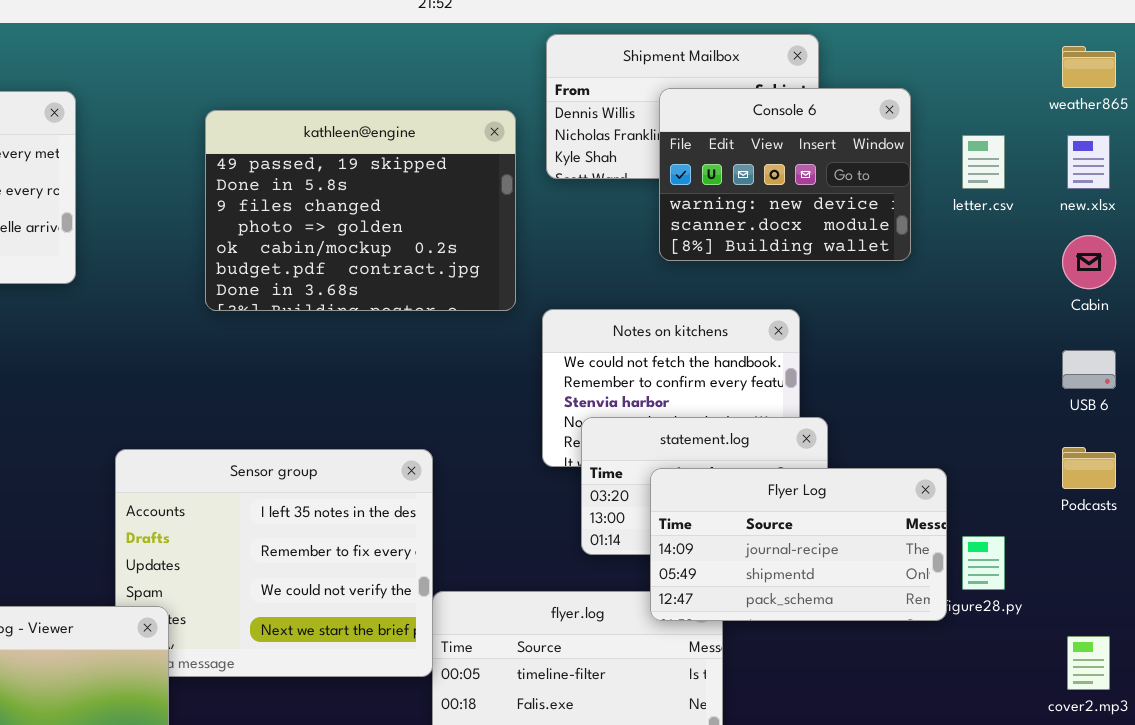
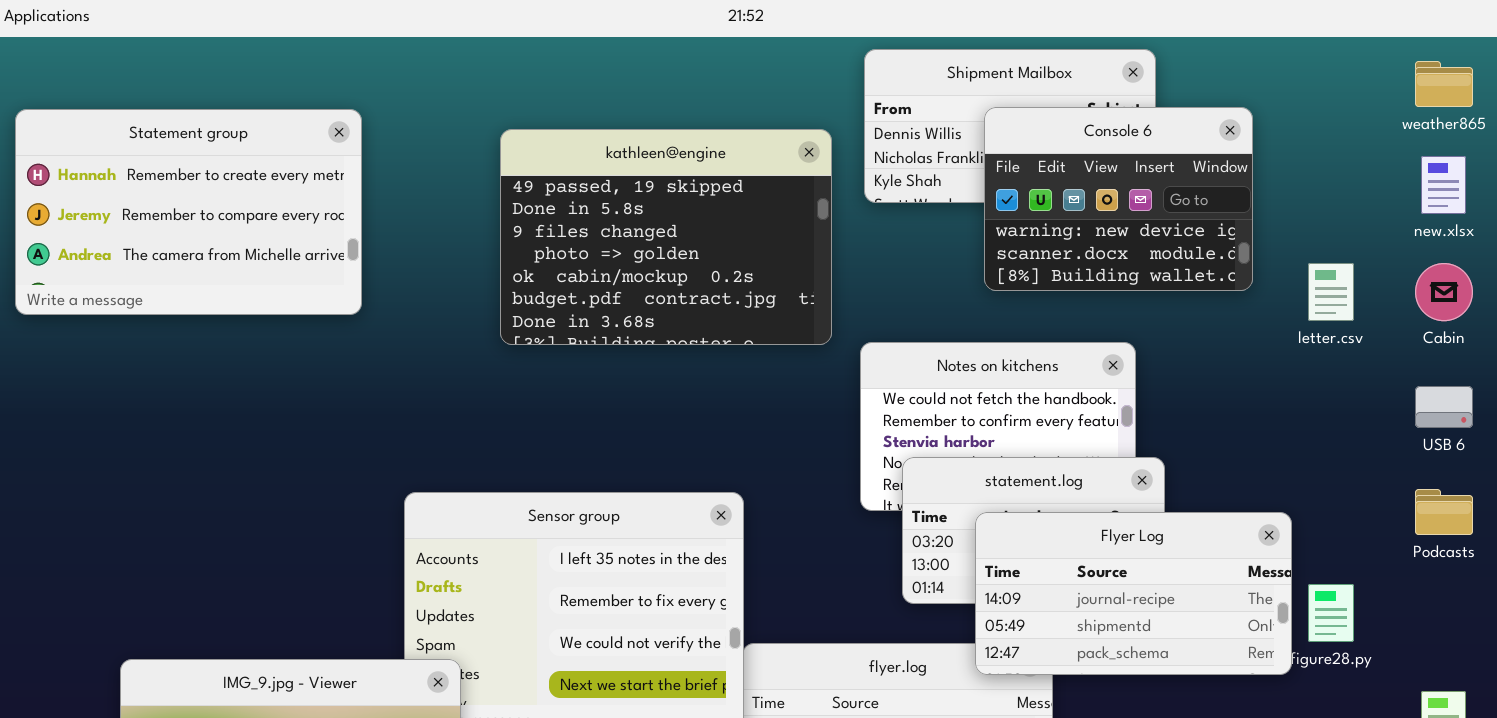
letter.csv: [962,135,1005,189] -> [1308,263,1354,321], moved

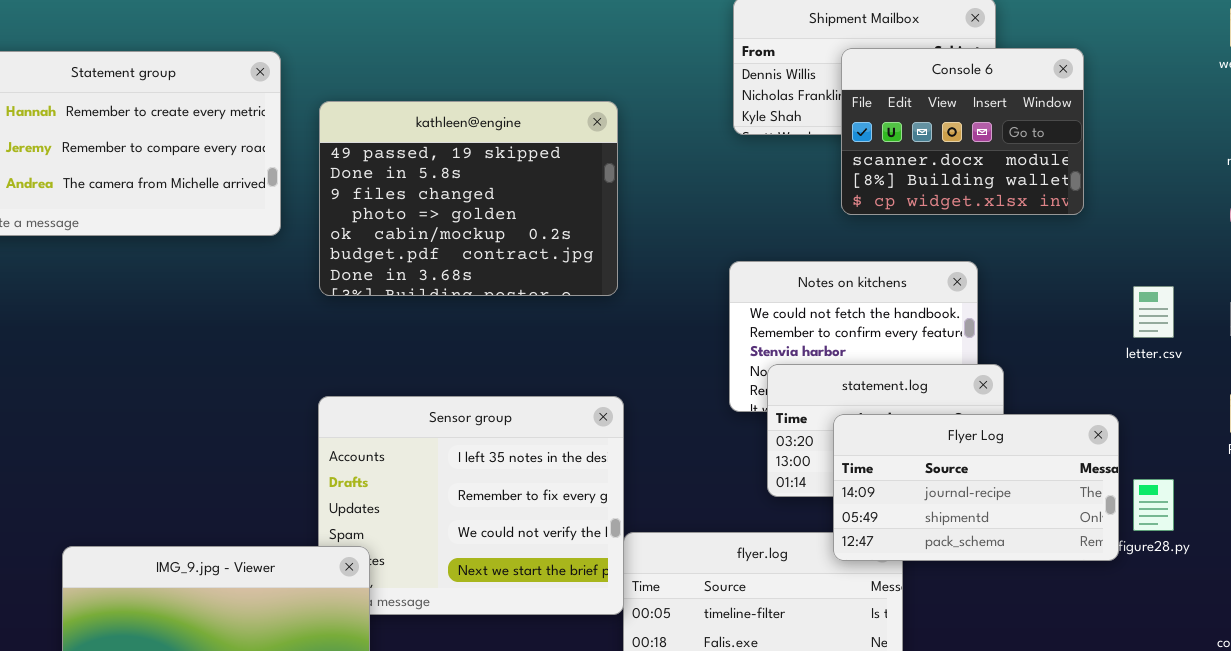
Console 6: [984,107,1253,291] -> [841,48,1084,215], scrolled down 1 row
kathleen@engine: [500,129,832,345] -> [319,101,618,296], moved
letter.csv: [1308,263,1354,321] -> [1133,286,1174,338], moved

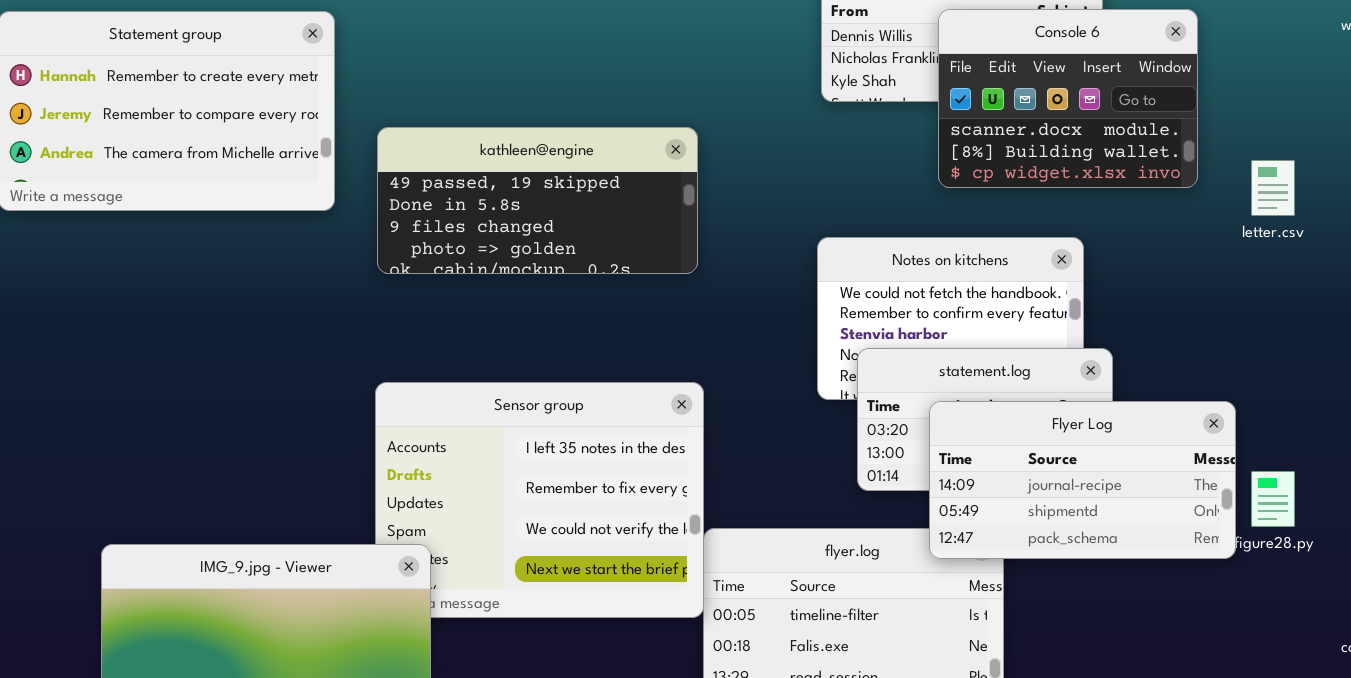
kathleen@engine: [319,101,618,296] -> [377,127,698,274], resized
letter.csv: [1133,286,1174,338] -> [1251,160,1295,216], moved

